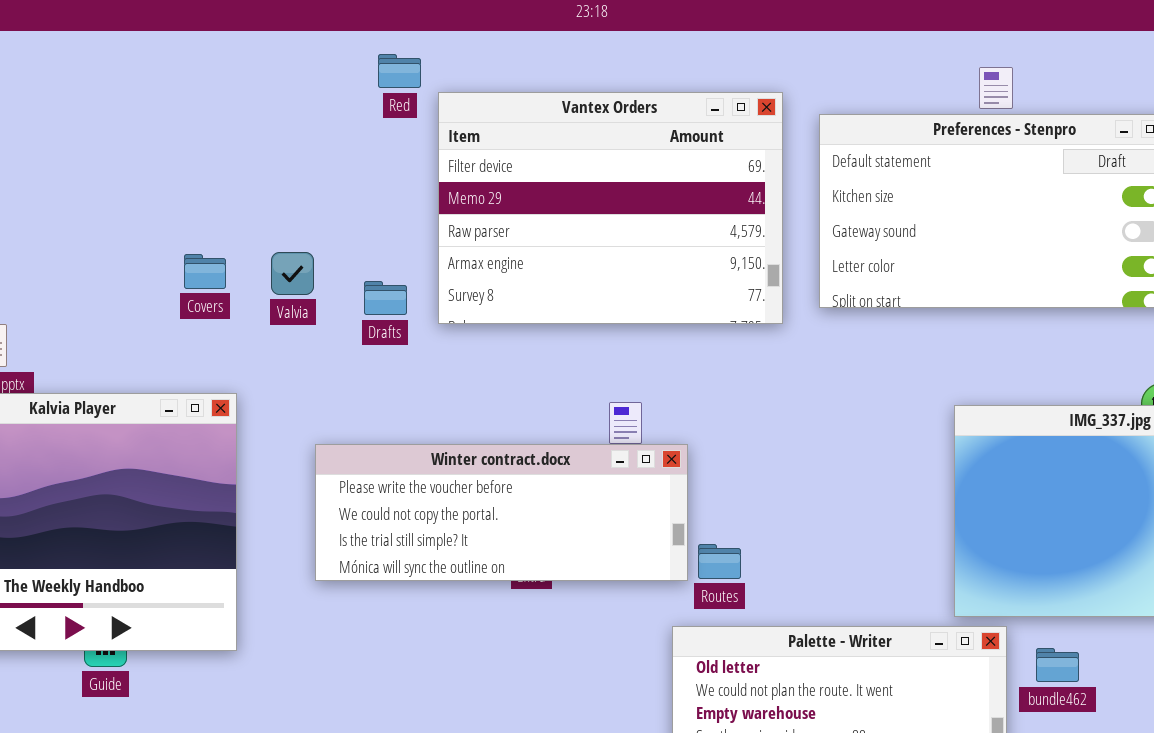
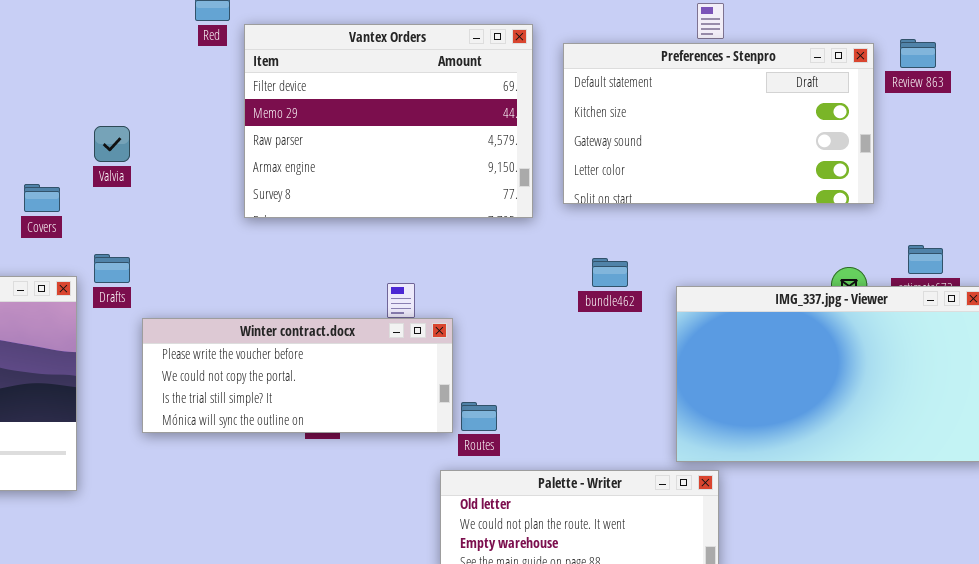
Valvia: [271,252,314,295] -> [94,126,130,162], moved
Covers: [184,254,226,289] -> [24,184,60,212], moved
Drafts: [364,281,407,315] -> [94,254,130,283], moved
bundle462: [1036,648,1079,682] -> [592,258,628,287], moved

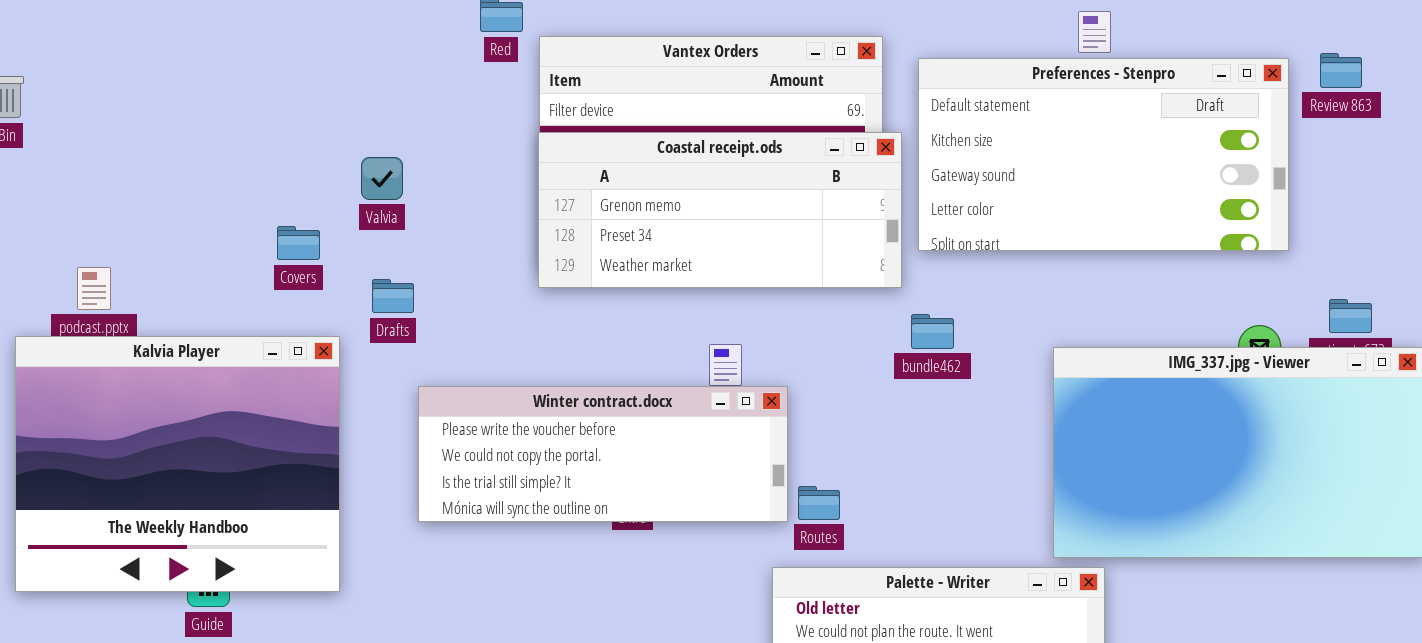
Coastal receipt.ods: none -> [538,132,902,288], opened
Drafts: [94,254,130,283] -> [372,279,414,313], moved
bundle462: [592,258,628,287] -> [911,314,954,349], moved

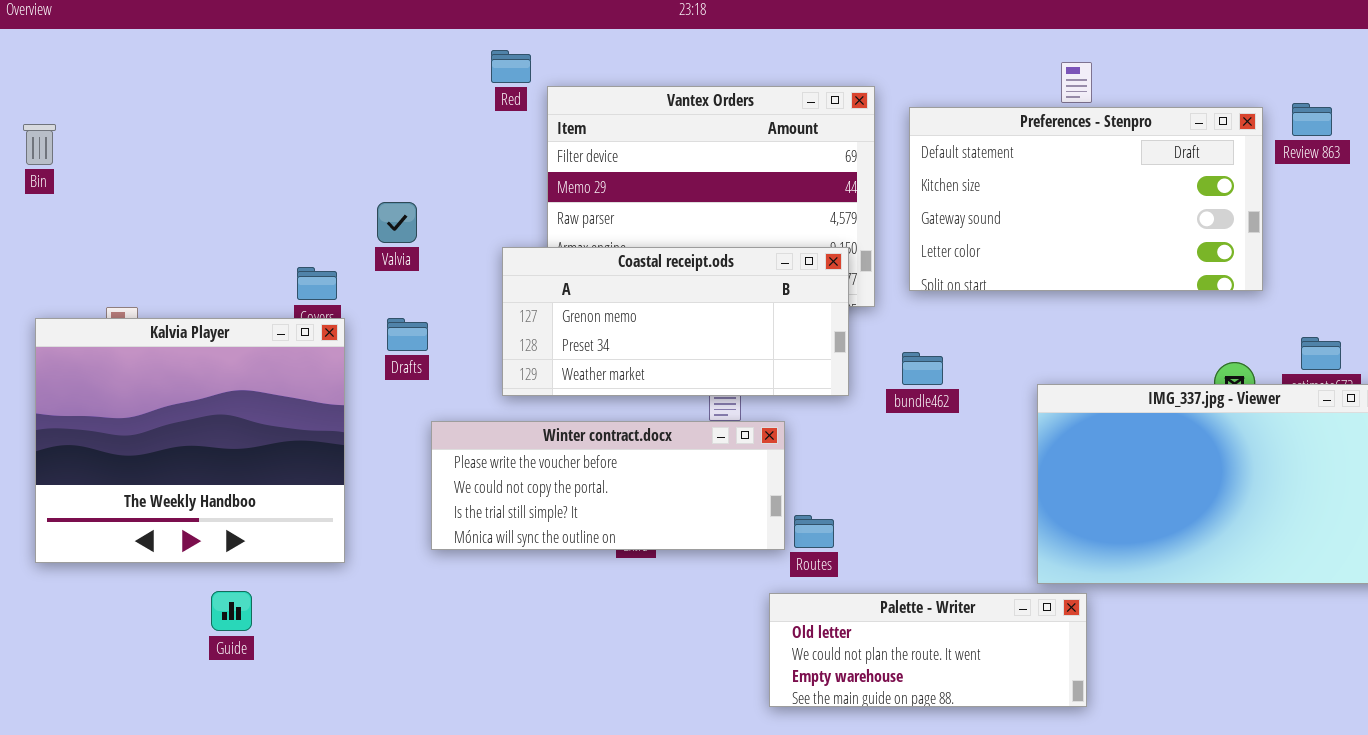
Coastal receipt.ods: [538,132,902,288] -> [502,247,849,396], moved
Kalvia Player: [15,336,340,592] -> [35,318,345,563], moved

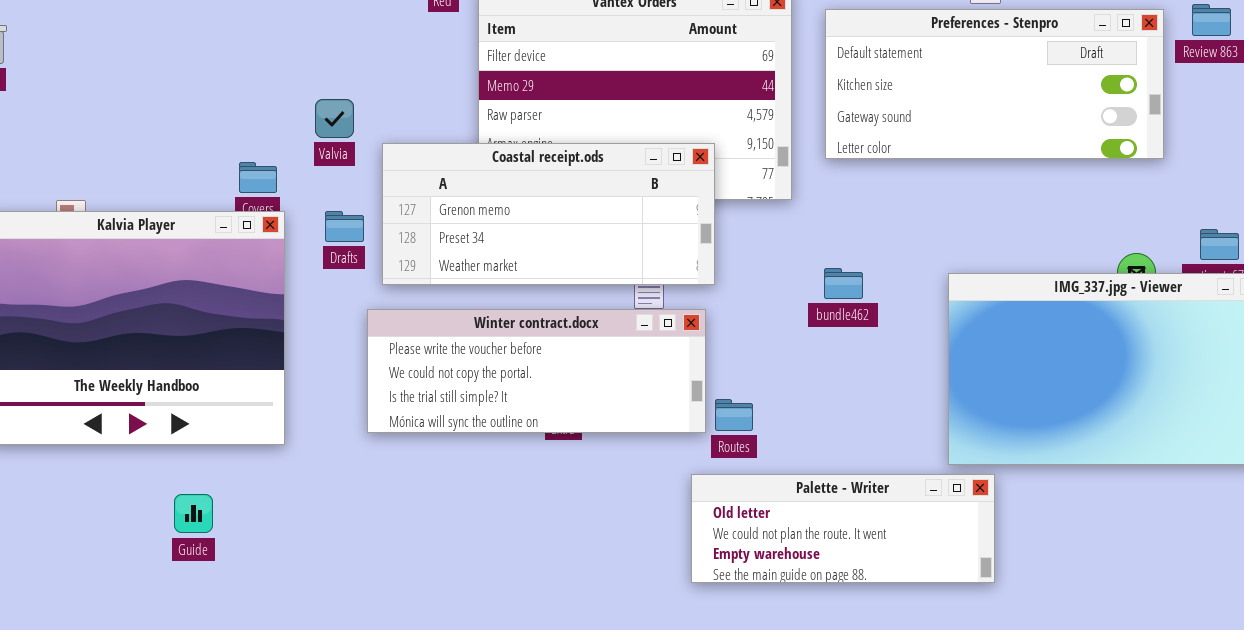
Preferences - Stenpro: [909,107,1263,291] -> [825,9,1164,159], resized
Coastal receipt.ods: [502,247,849,396] -> [382,143,715,285], moved
bundle462: [902,352,943,385] -> [824,268,863,299], moved
Guide: [211,591,252,631] -> [174,494,213,533], moved

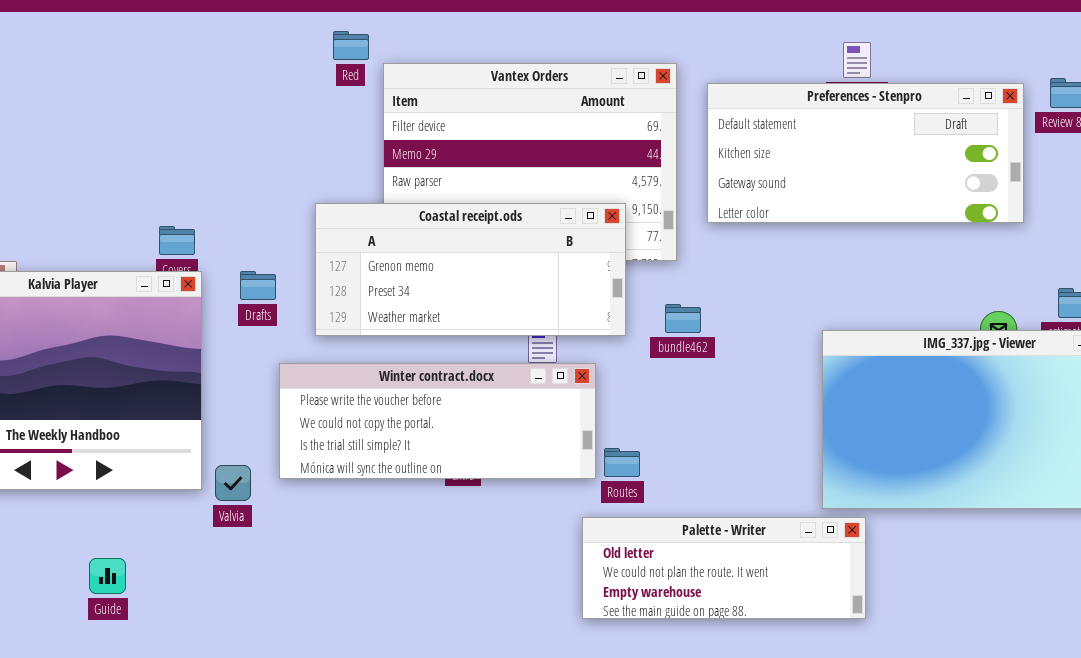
Valvia: [315,99,354,138] -> [215,465,251,501], moved
Coastal receipt.ods: [382,143,715,285] -> [315,203,626,336], moved
bundle462: [824,268,863,299] -> [665,304,701,333], moved
Guide: [174,494,213,533] -> [89,558,126,594], moved

